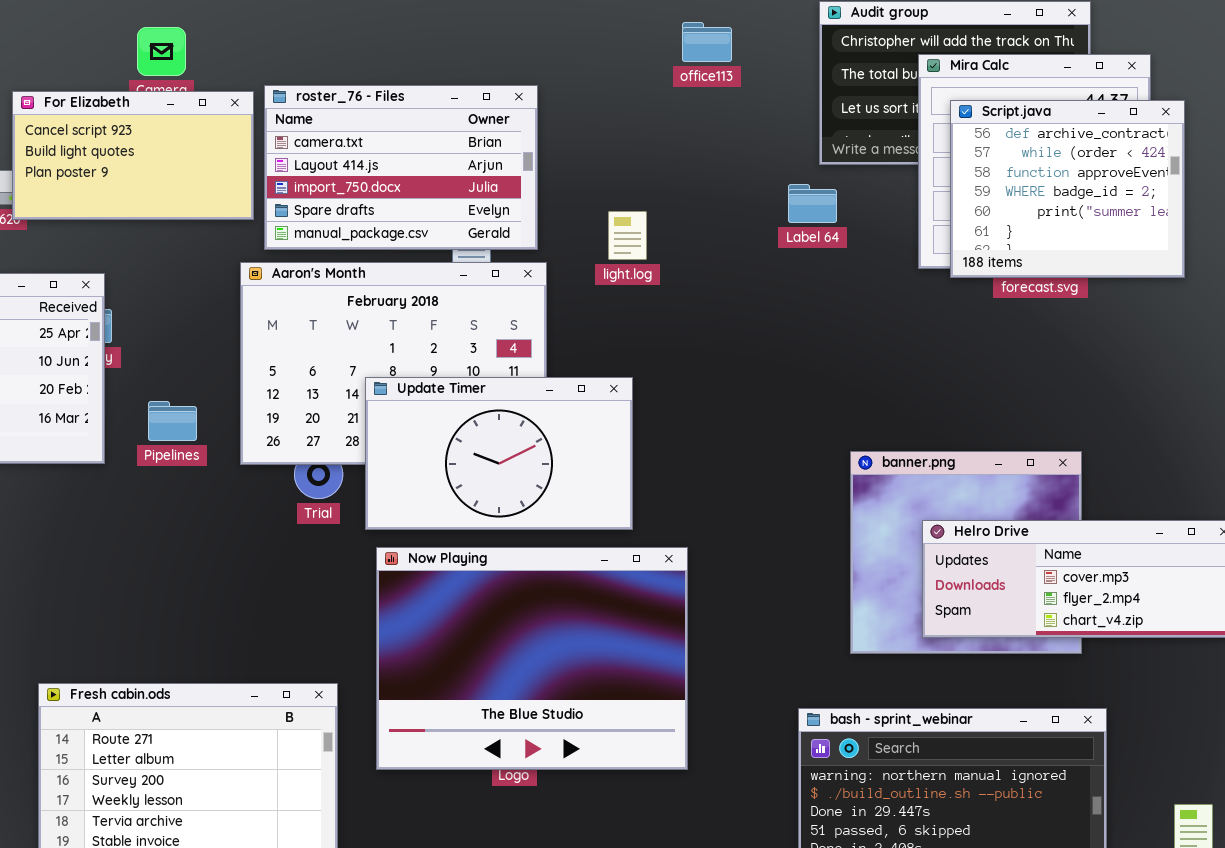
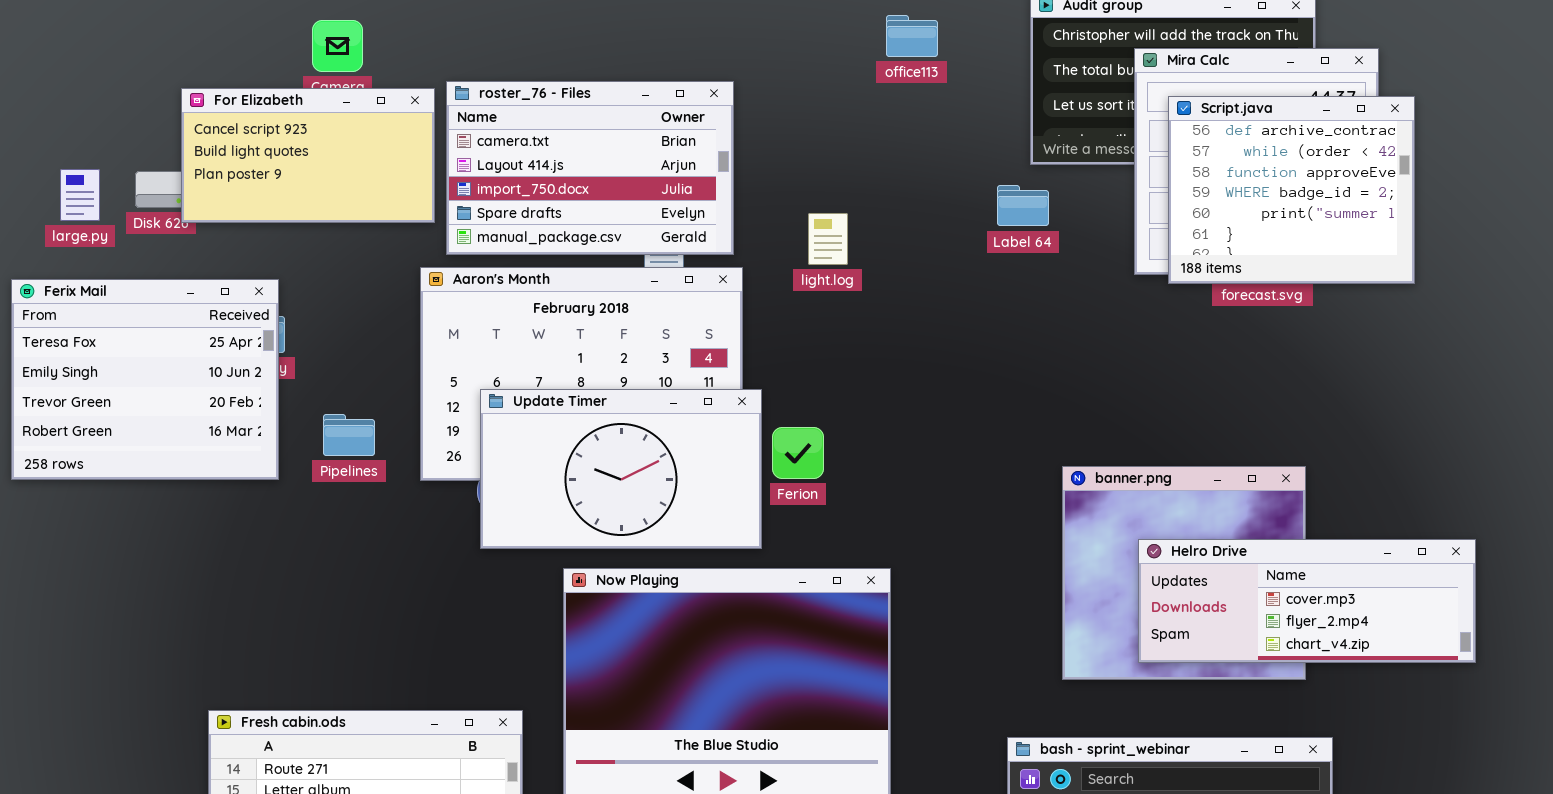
Update Timer: [365,377,633,530] -> [480,389,762,549], moved

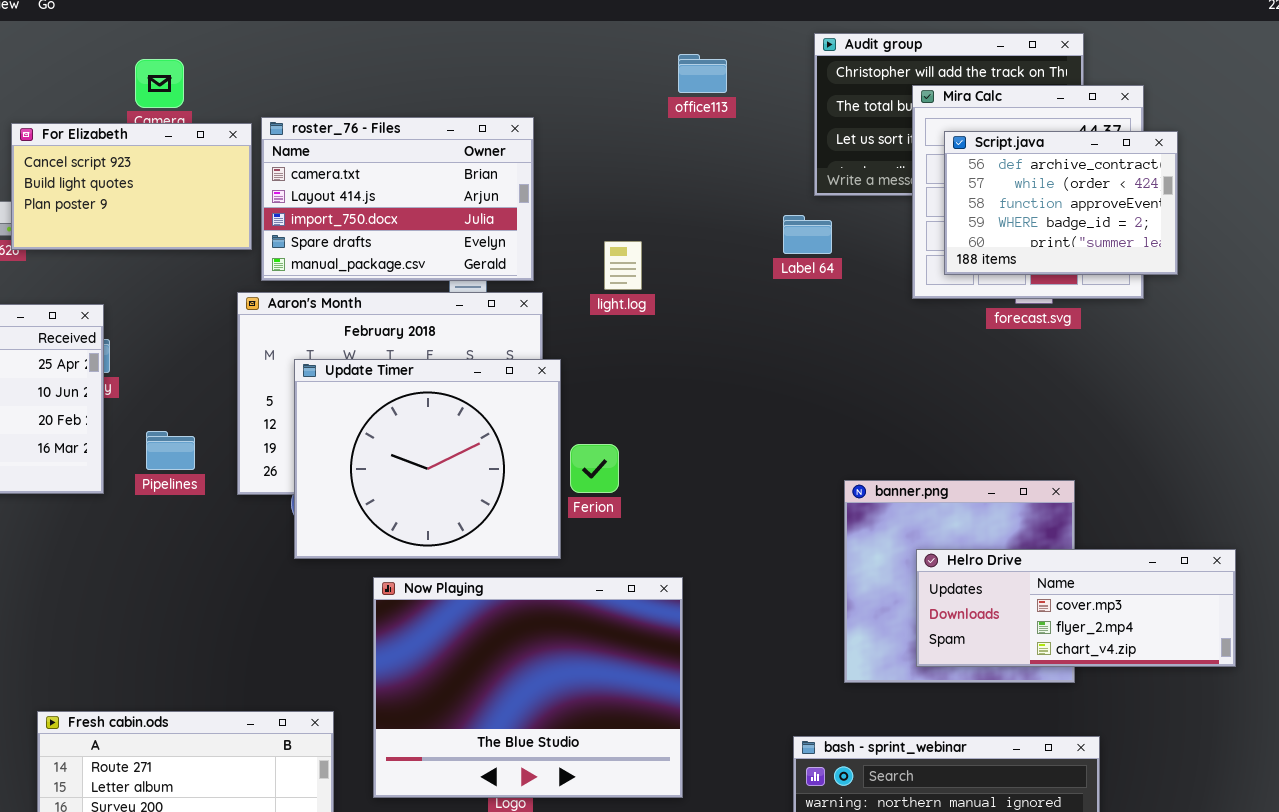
Script.java: [1168,96,1415,284] -> [944,131,1178,275], resized
Update Timer: [480,389,762,549] -> [294,359,561,559], resized

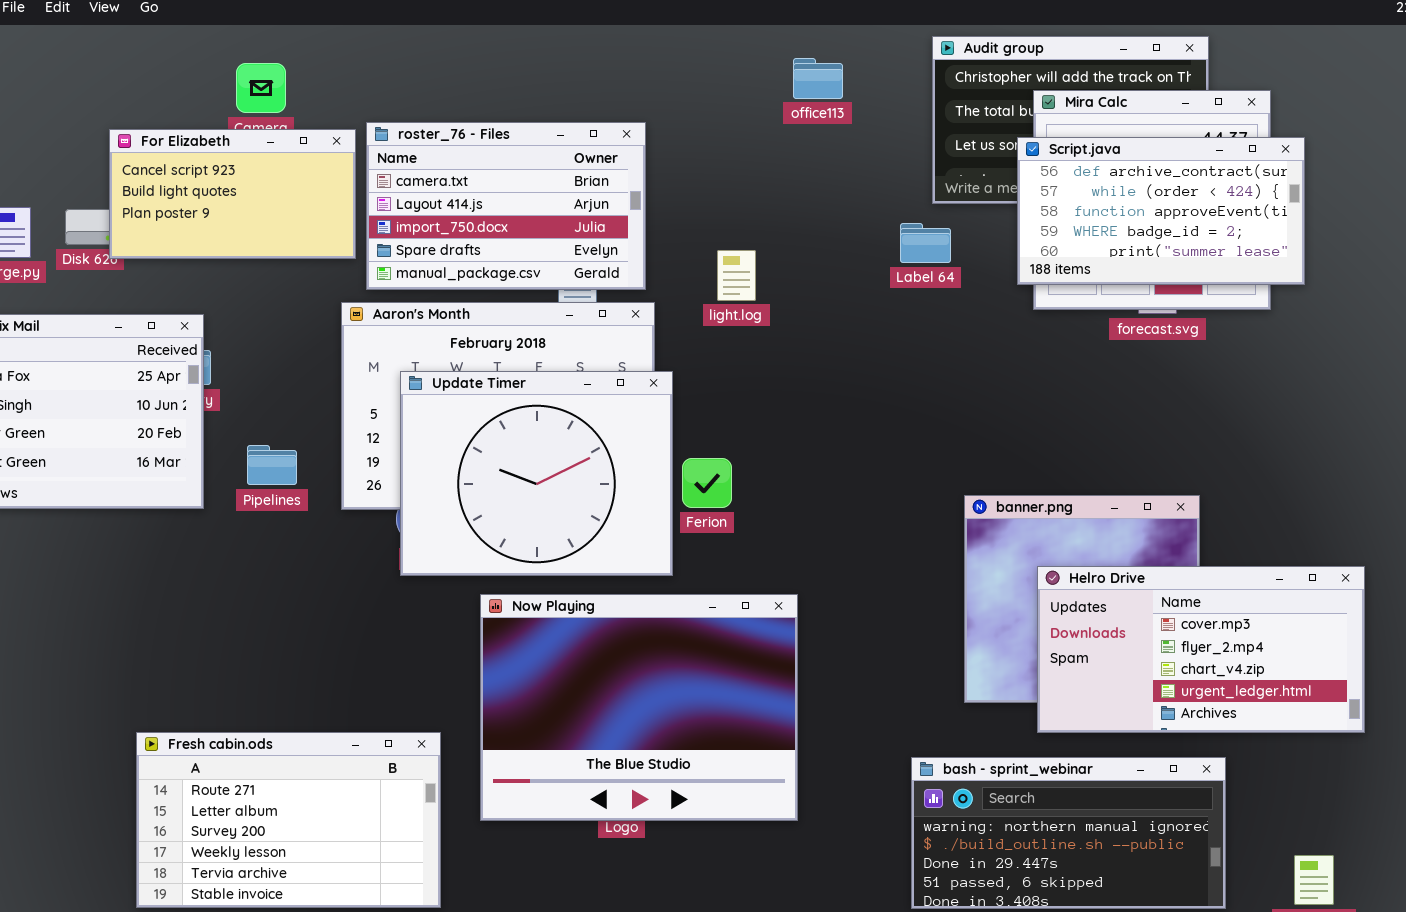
Script.java: [944,131,1178,275] -> [1017,137,1305,285], resized
Helro Drive: [916,549,1236,667] -> [1037,566,1365,733], resized

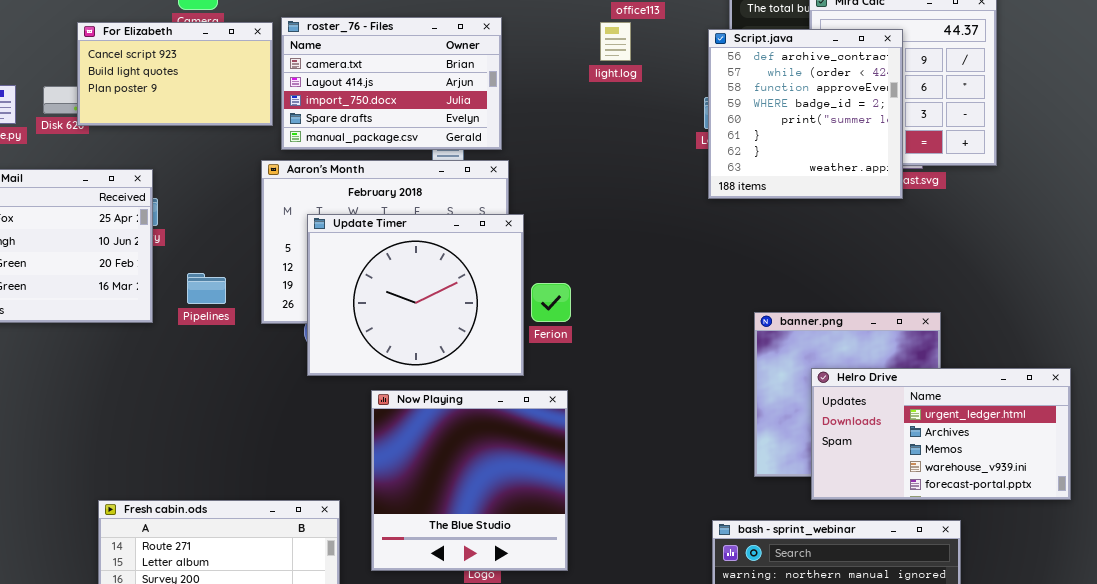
Script.java: [1017,137,1305,285] -> [708,29,903,199], moved, resized
light.log: [717,250,756,301] -> [600,22,631,61], moved
Helro Drive: [1037,566,1365,733] -> [811,368,1071,500], scrolled down 3 rows
Now Playing: [480,594,798,821] -> [371,390,568,571], resized

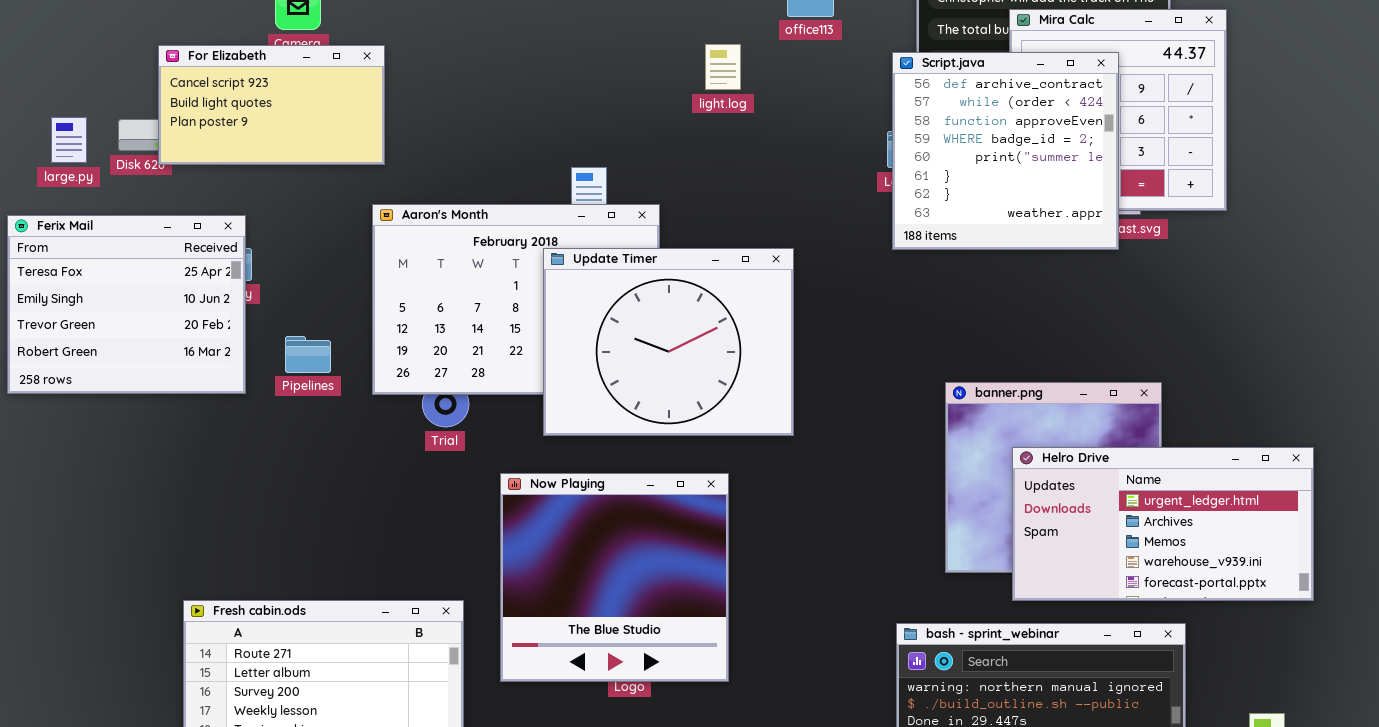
roster_76 - Files: [281,17,502,150] -> none, closed
light.log: [600,22,631,61] -> [705,44,741,90], moved
Update Timer: [307,214,524,376] -> [543,248,794,436], moved

